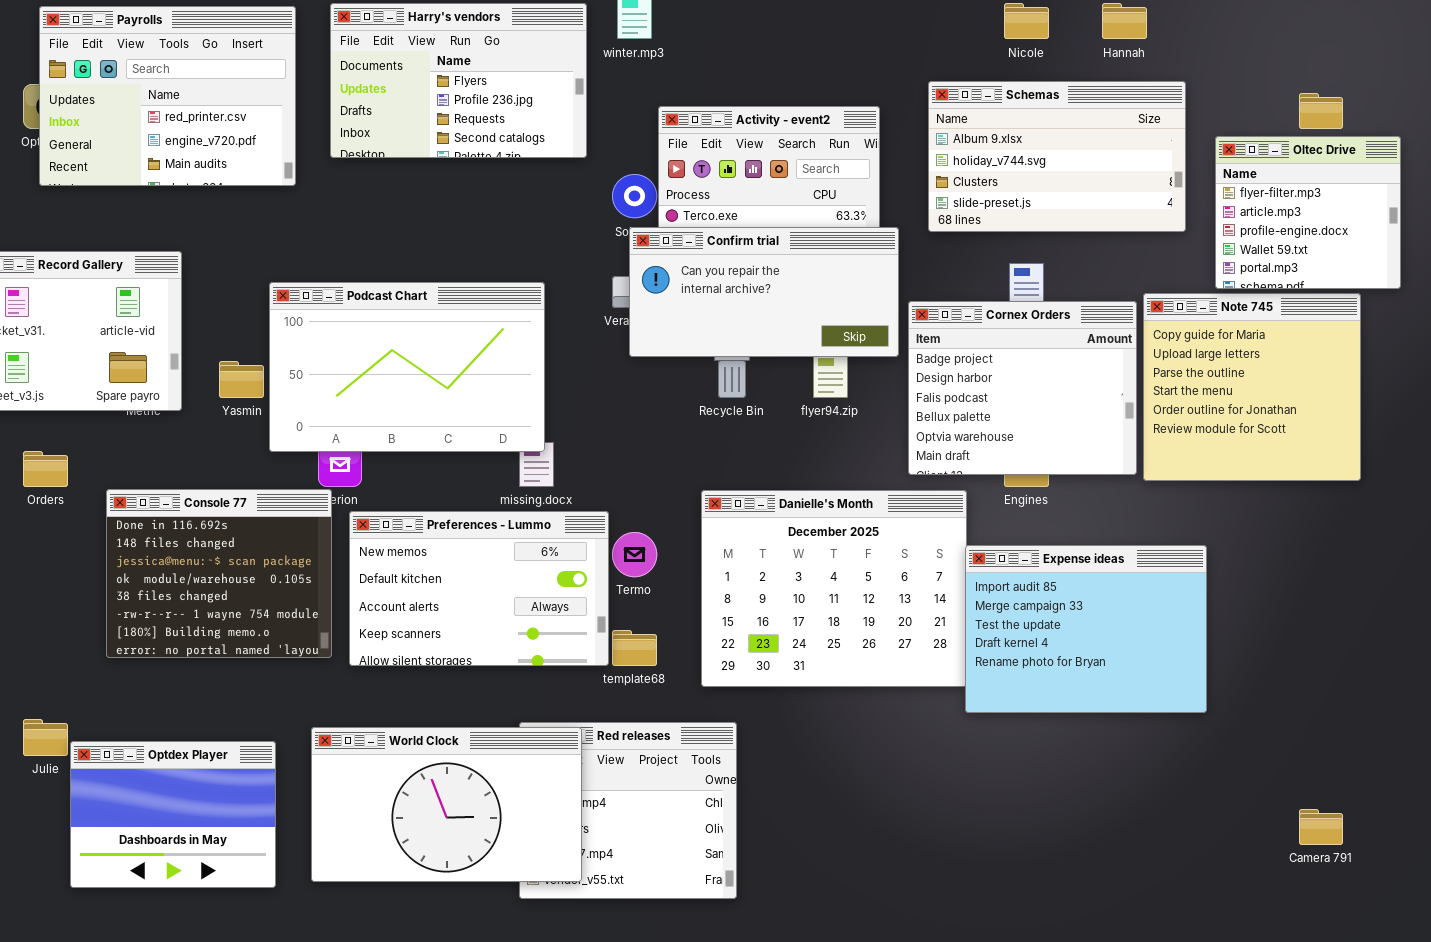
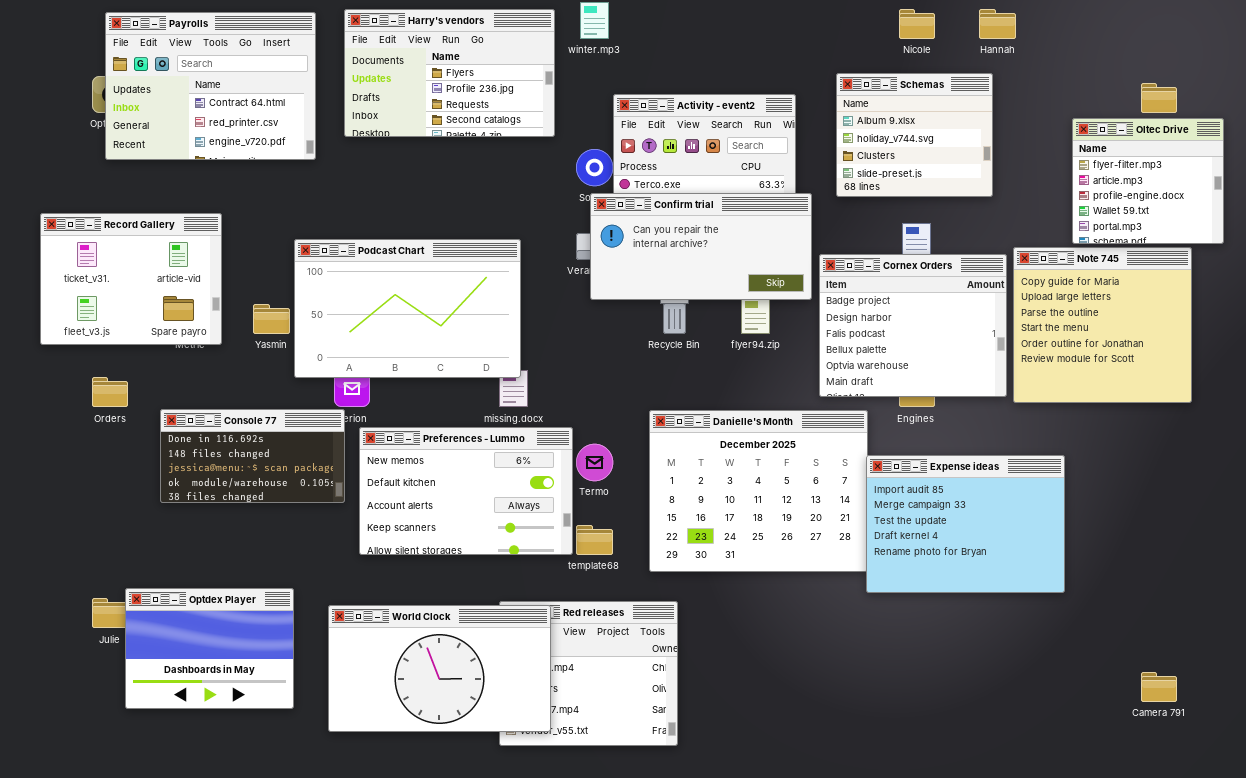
Payrolls: [39,6,296,186] -> [105,12,316,160], scrolled up 1 row
Schemas: [928,81,1186,232] -> [836,73,993,197], resized
Console 77: [106,489,332,658] -> [160,409,345,503], resized
Optdex Player: [70,741,276,888] -> [125,588,294,709], moved

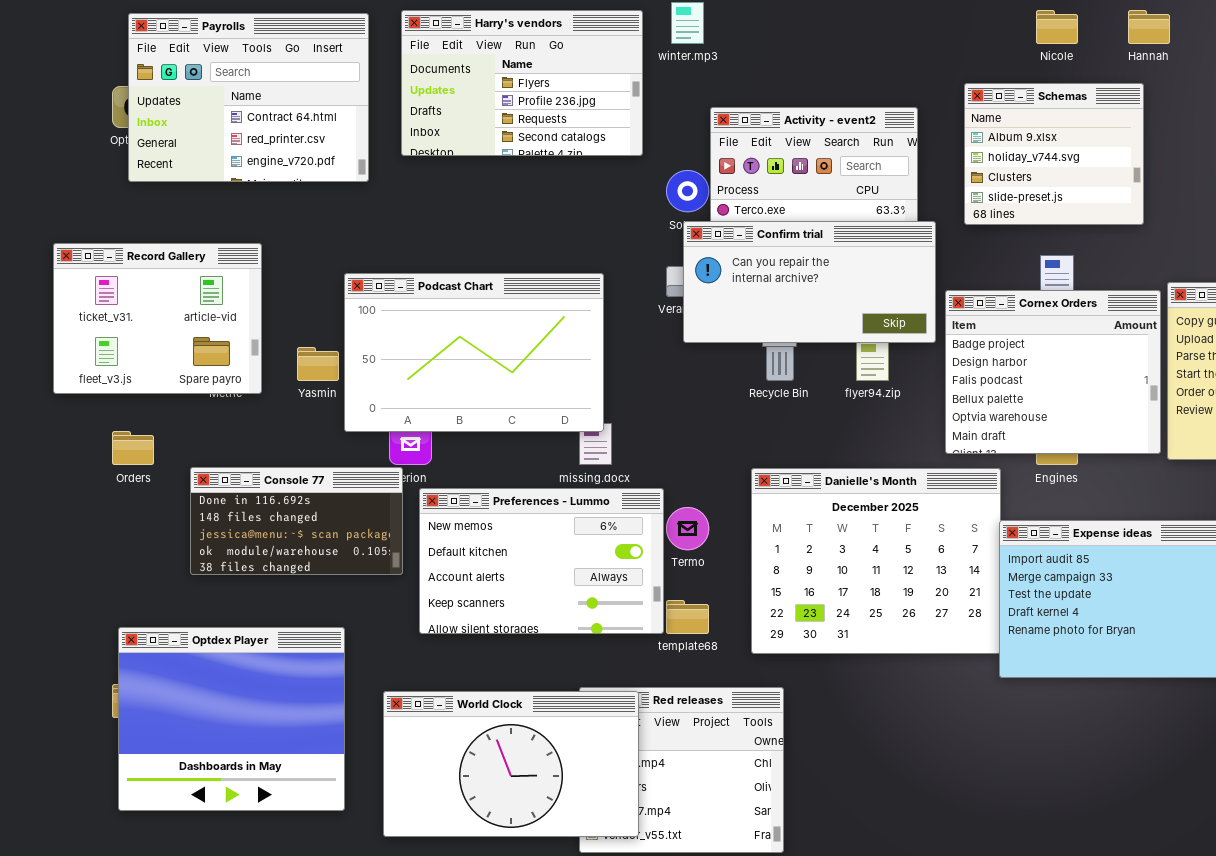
Optdex Player: [125,588,294,709] -> [118,627,345,811], resized

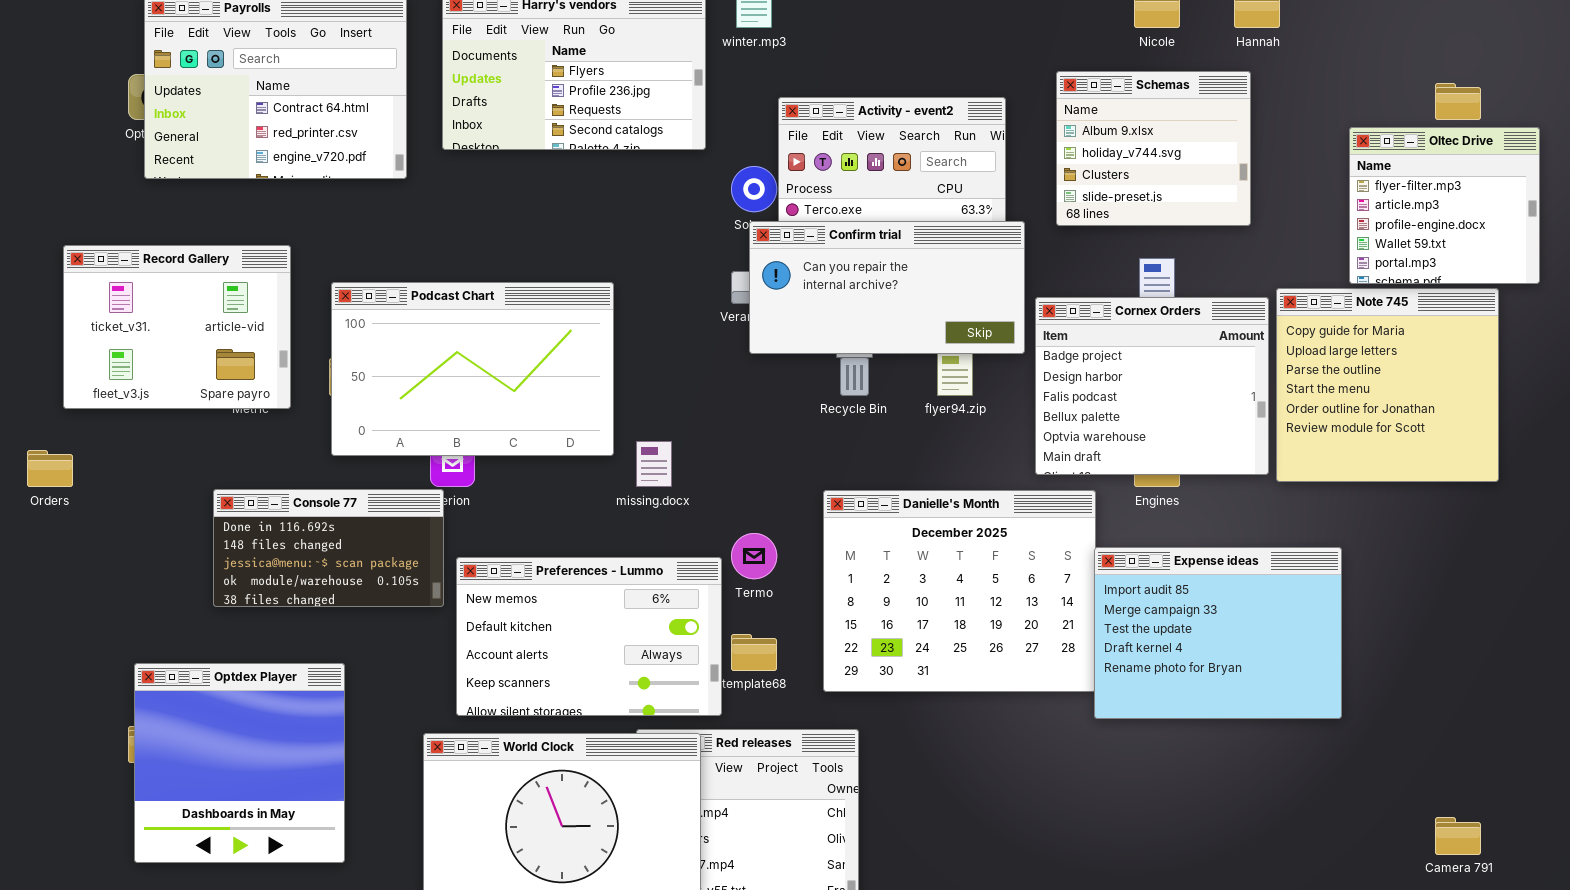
Podcast Chart: [344,273,604,432] -> [331,282,614,456], moved
Orders: [112,431,154,465] -> [27,450,73,487], moved
Preferences - Lummo: [419,488,664,634] -> [456,557,722,716], moved
Optdex Player: [118,627,345,811] -> [134,663,345,863], resized

